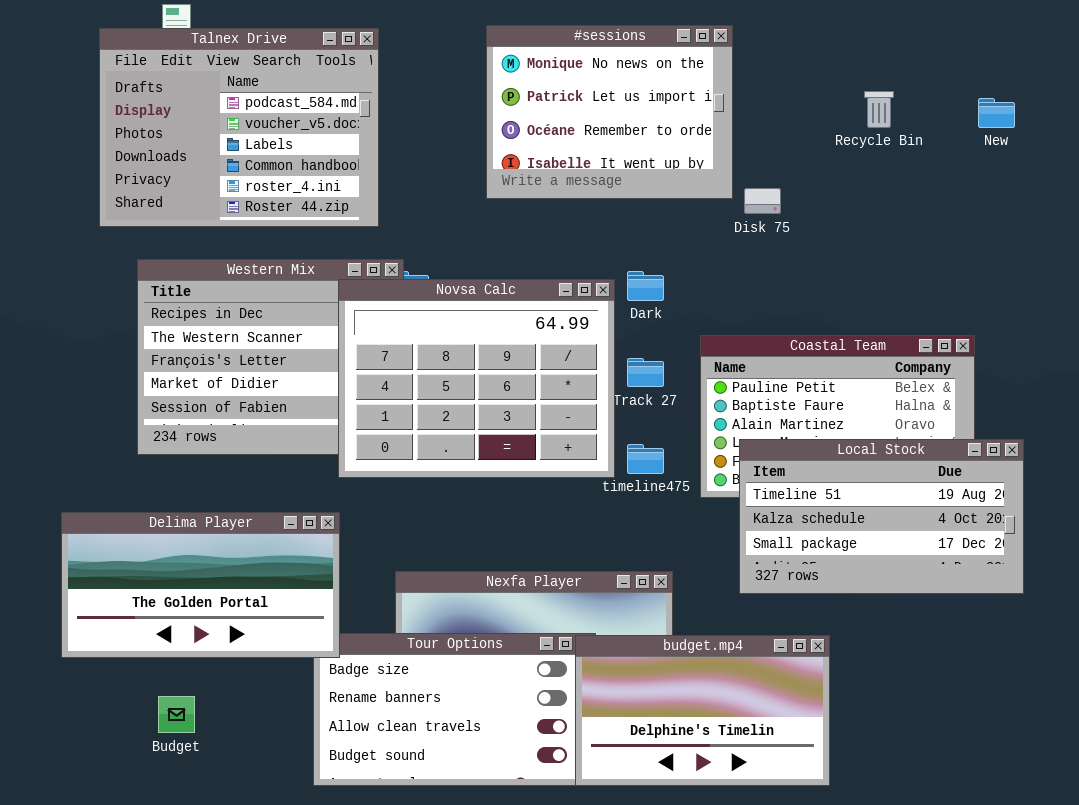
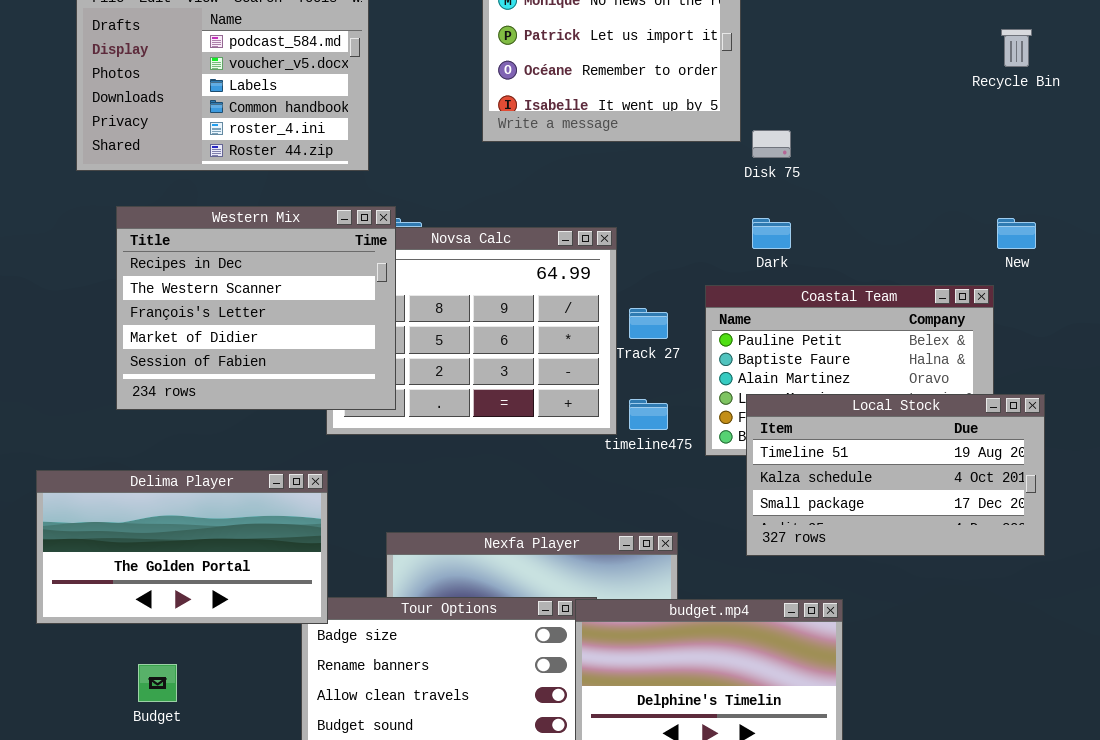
Recycle Bin: [864,91,894,128] -> [1001,29,1032,67], moved
New: [978,98,1015,128] -> [997,218,1036,249], moved
Western Mix: [137,259,404,455] -> [116,206,396,410], raised
Dark: [627,271,664,301] -> [752,218,791,249], moved

